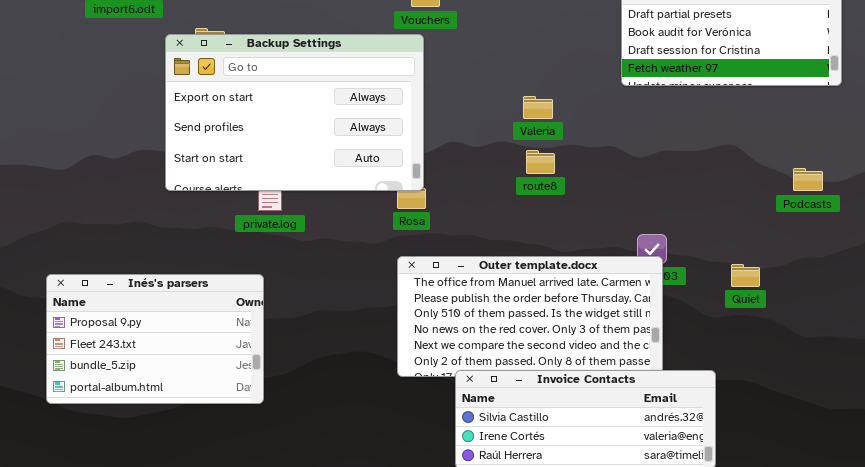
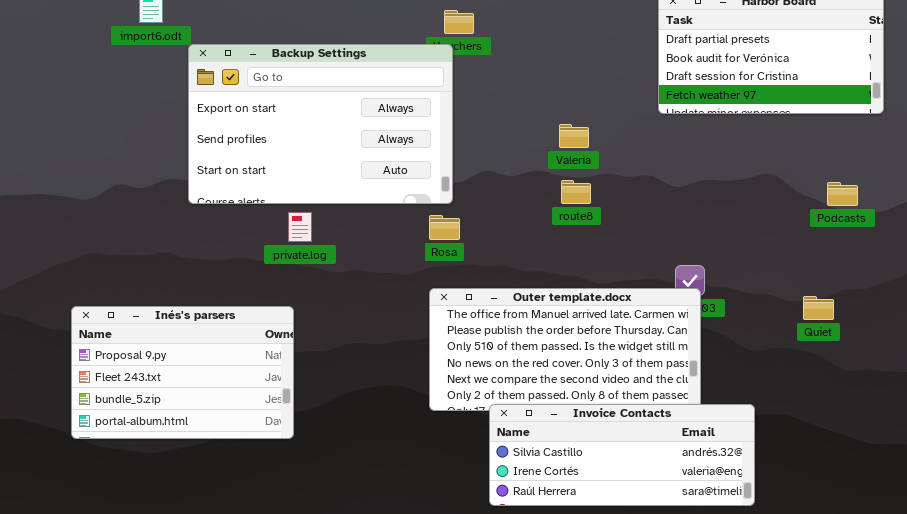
Backup Settings: [165,34,424,191] -> [188,44,453,204], moved
Podcasts: [793,168,823,191] -> [827,182,858,206], moved
Quiet: [731,264,760,287] -> [803,296,834,320], moved

